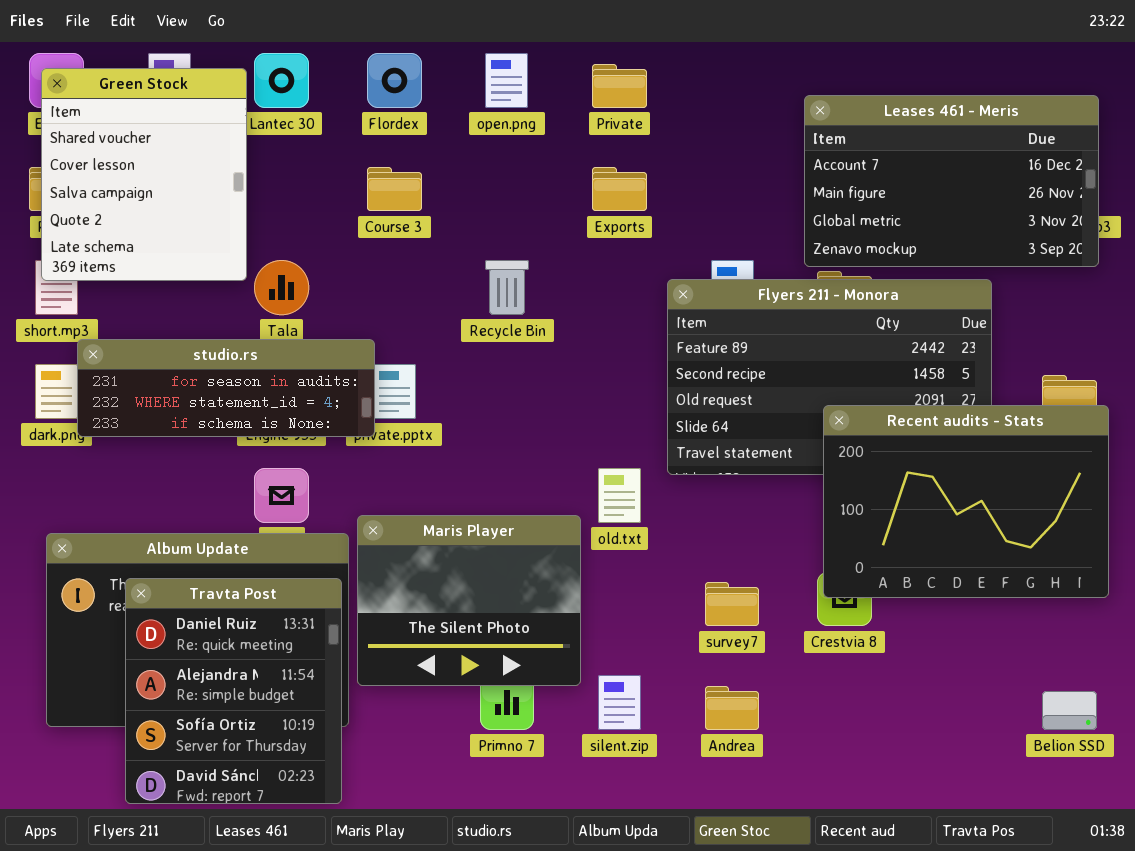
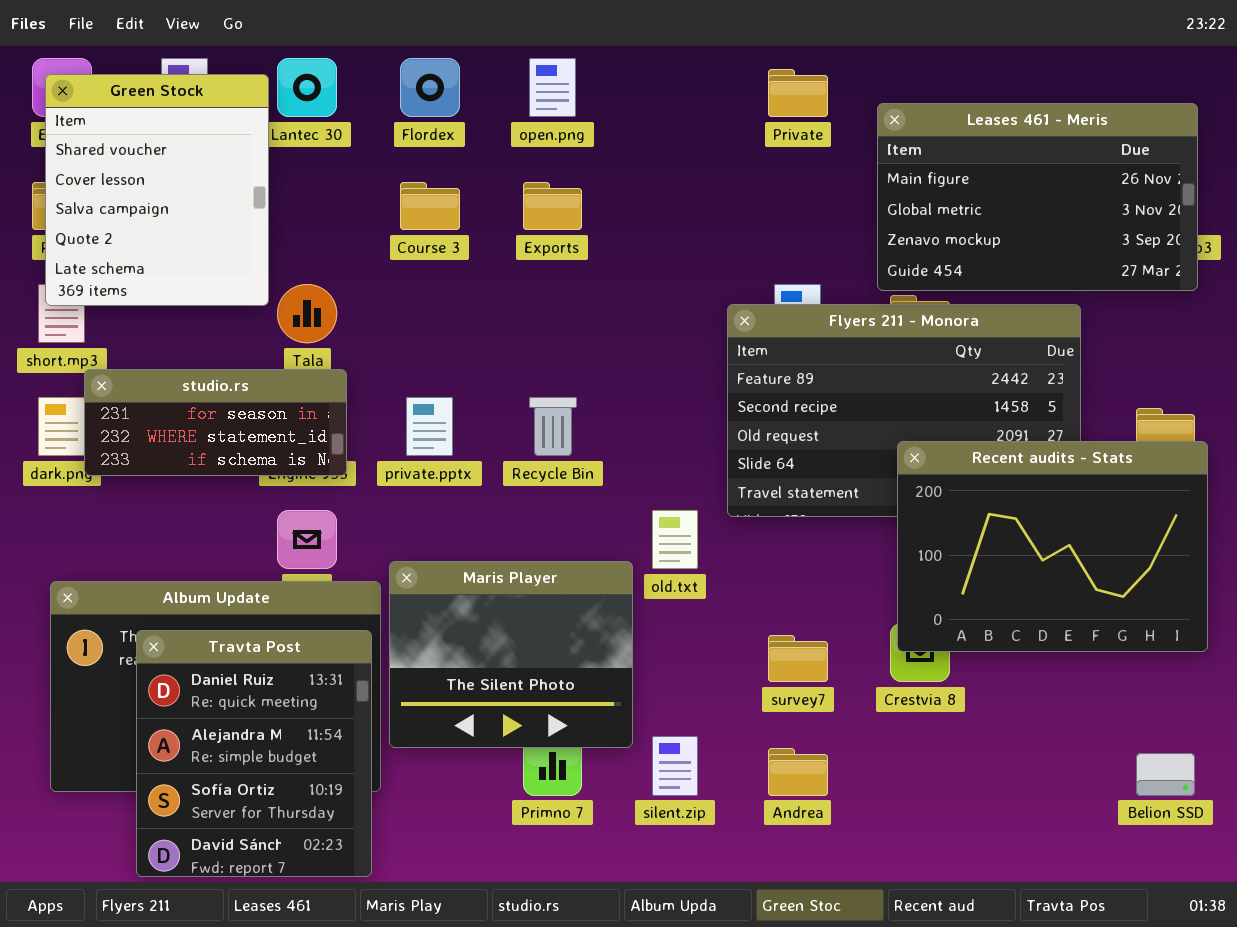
Private: [592,64,647,108] -> [768,69,828,117], moved
Leases 461 - Meris: [804,95,1099,267] -> [877,103,1198,291], scrolled down 1 row
Exports: [592,167,647,211] -> [523,182,582,230], moved
Recycle Bin: [485,260,529,315] -> [529,397,577,456], moved
studio.rs: [77,339,375,437] -> [84,369,347,476], resized

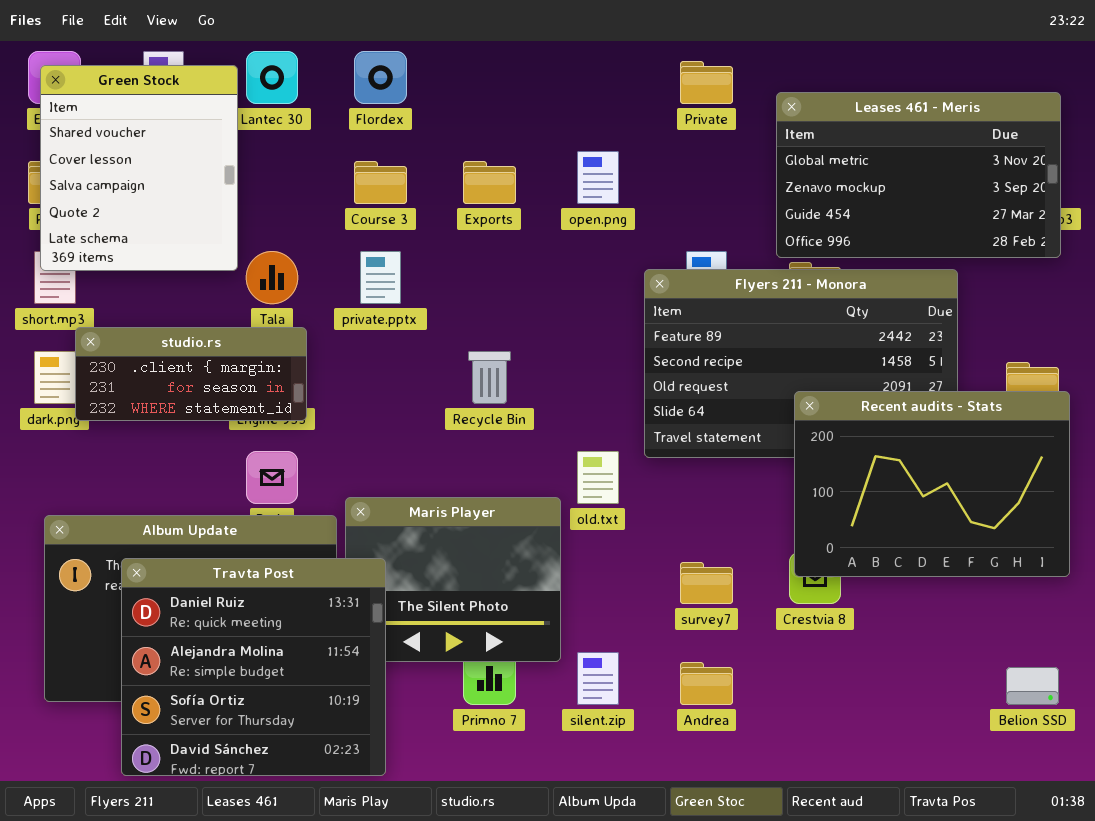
open.png: [529,58,576,117] -> [577,151,619,204], moved
Leases 461 - Meris: [877,103,1198,291] -> [776,92,1061,258], scrolled down 1 row
studio.rs: [84,369,347,476] -> [75,327,307,421], scrolled up 1 row
private.pptx: [406,397,453,456] -> [360,251,401,304], moved
Travta Post: [136,630,372,877] -> [121,558,386,776], resized

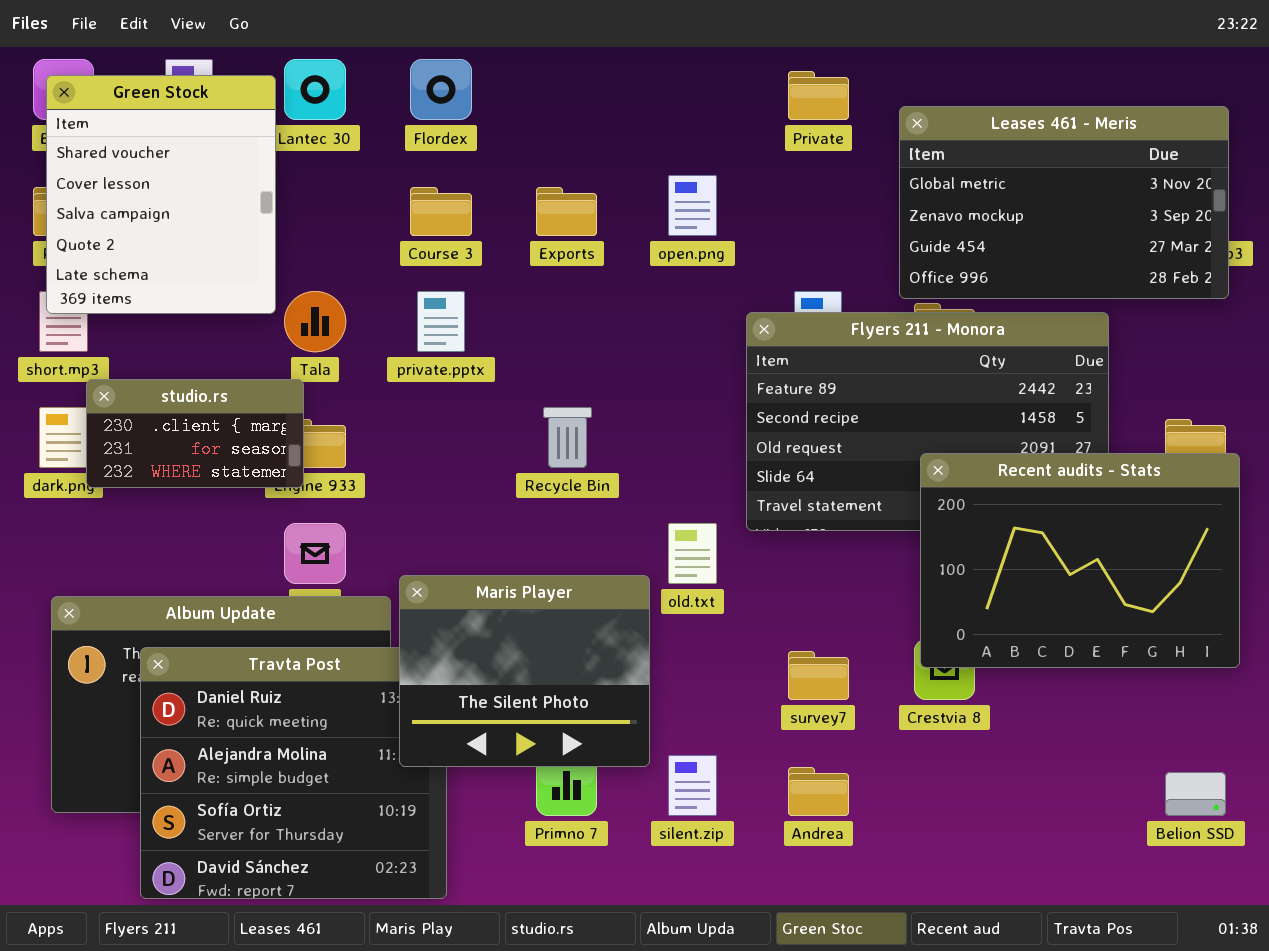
studio.rs: [75,327,307,421] -> [86,379,304,488], resized
Maris Player: [345,497,561,662] -> [399,575,650,767], raised

